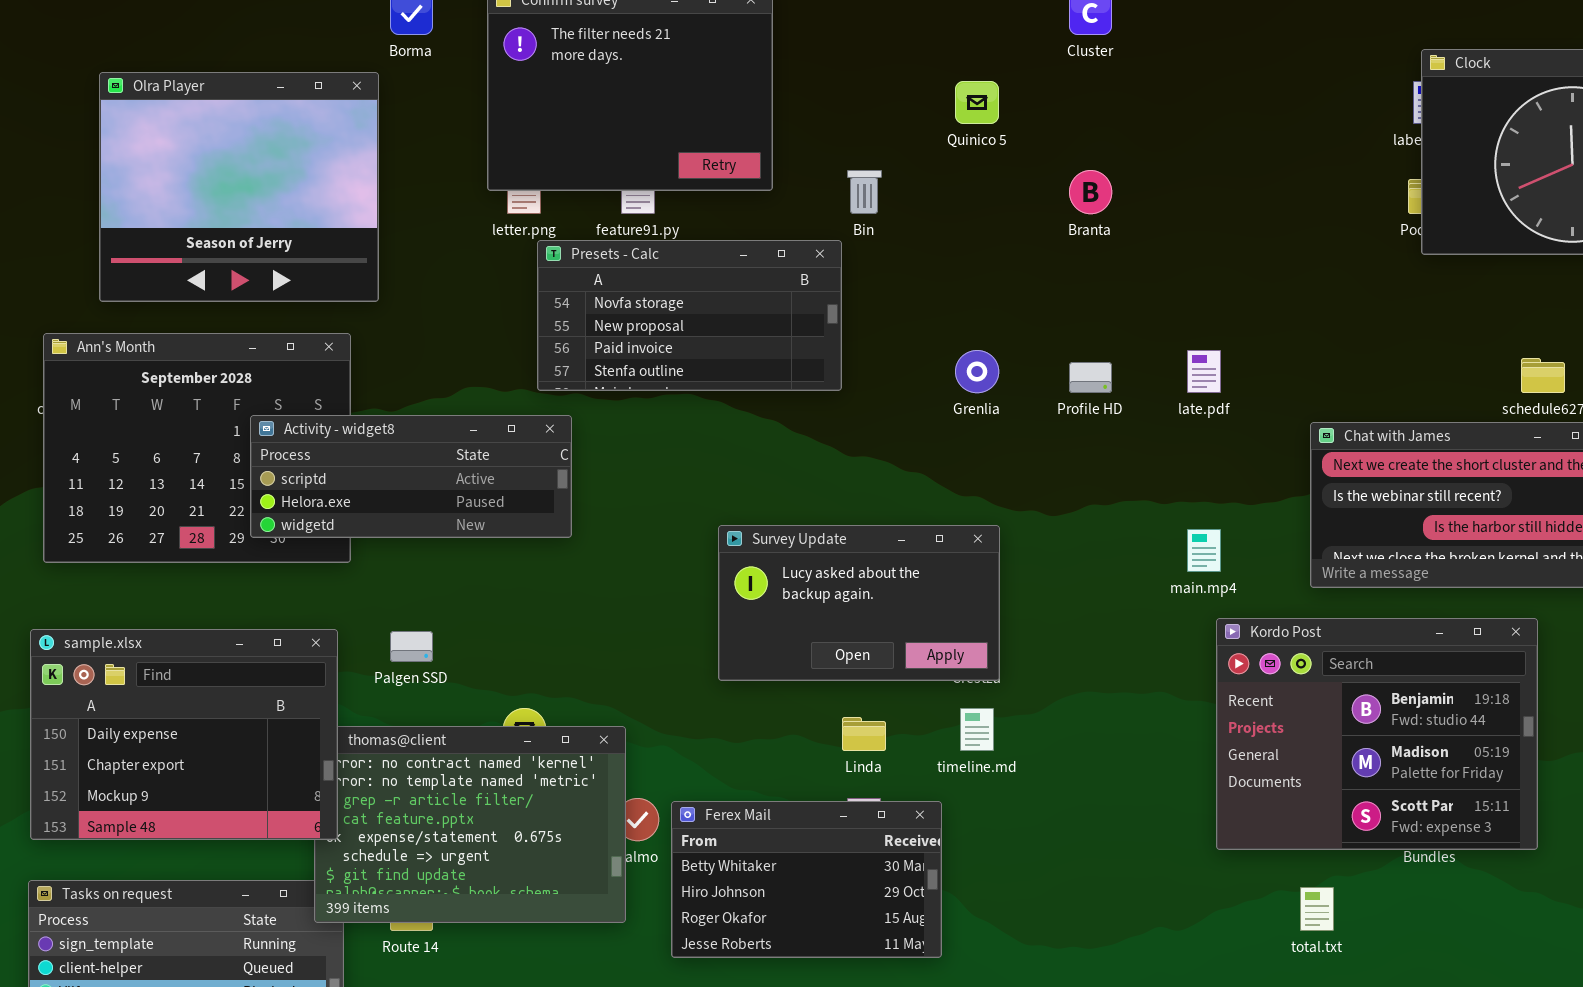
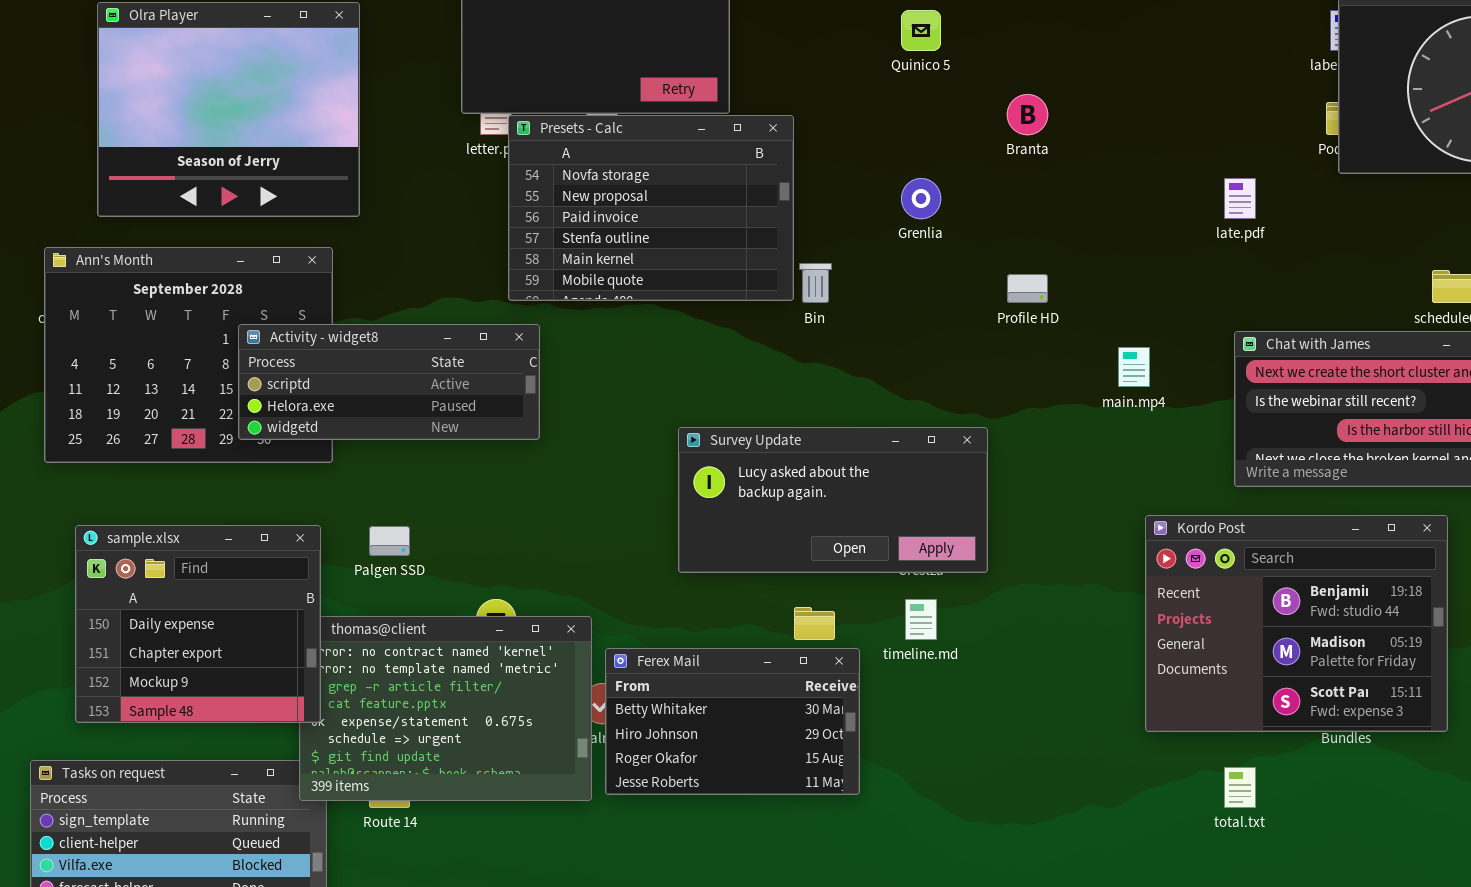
Bin: [847,170,882,214] -> [799,263,832,303], moved
Presets - Calc: [537,240,842,391] -> [508,115,794,301], resized
Grenlia: [955,350,999,393] -> [901,178,941,219], moved
late.pdf: [1187,350,1221,393] -> [1224,178,1256,219], moved
Survey Update: [718,525,1000,681] -> [678,427,988,573], resized
main.mp4: [1187,529,1221,572] -> [1118,347,1150,387], moved
sample.xlsx: [30,629,338,840] -> [75,525,321,723], resized
Ferex Mail: [671,801,942,958] -> [605,648,860,795], moved

